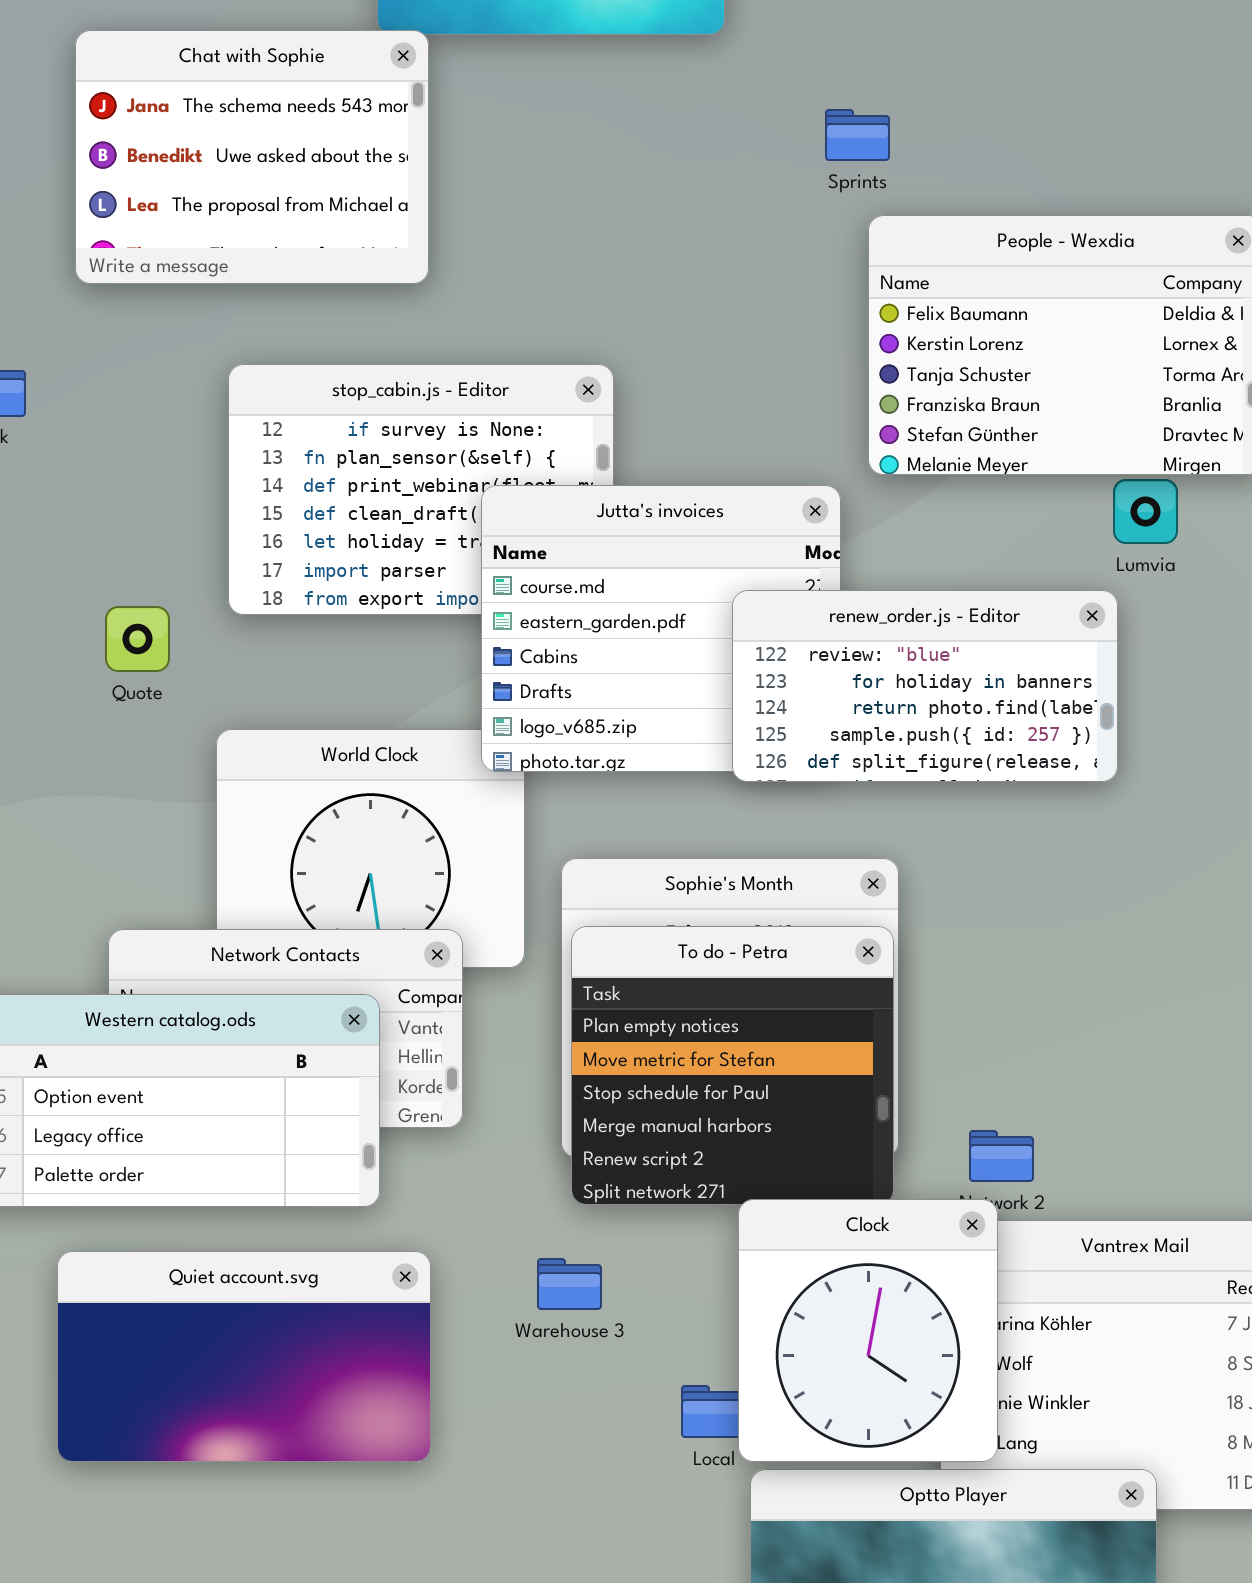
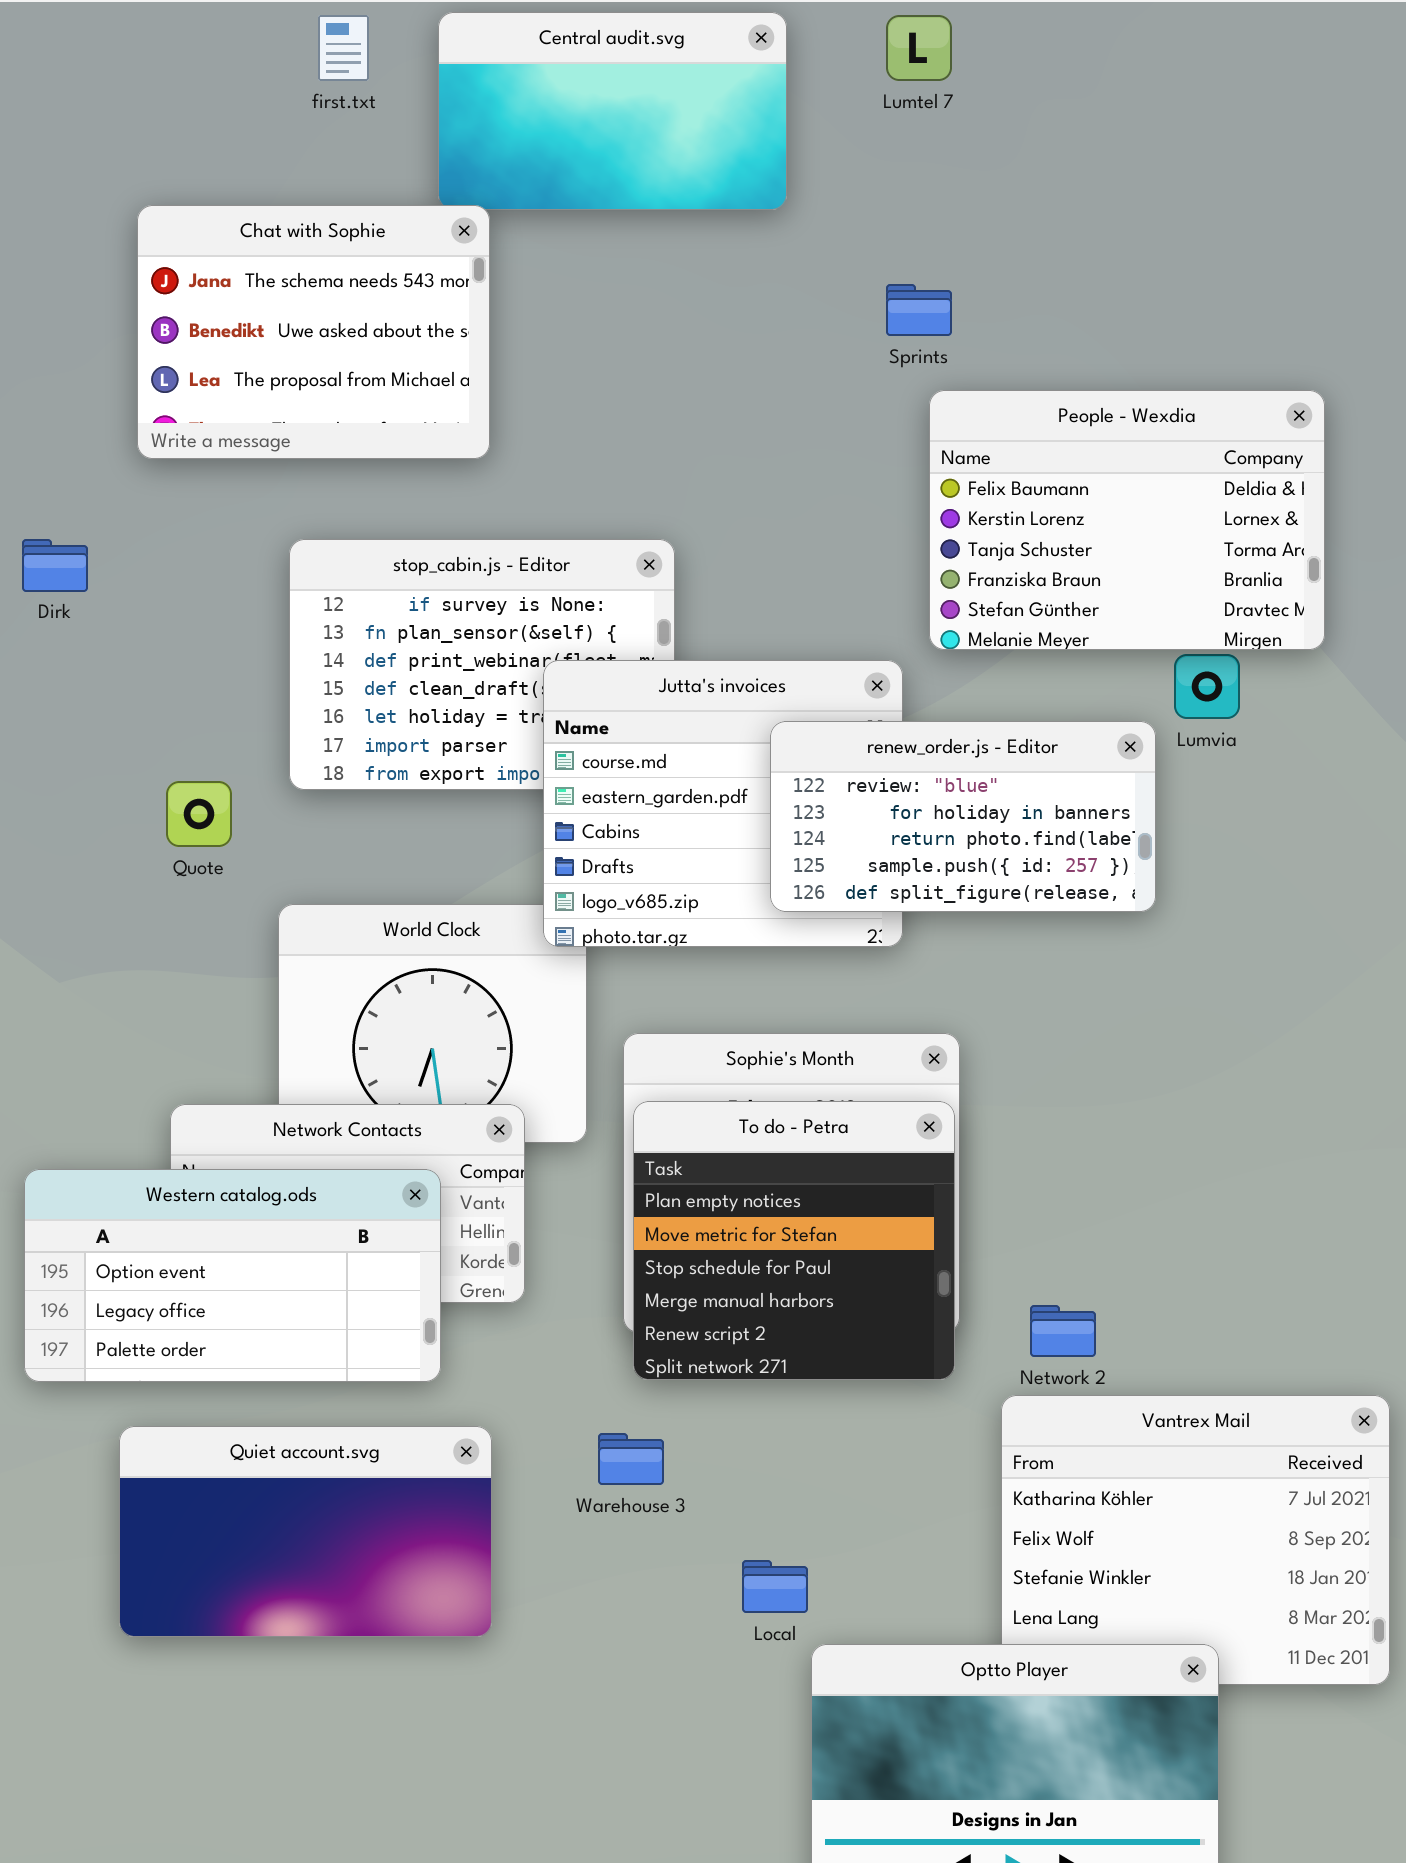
renew_order.js - Editor: [732,590,1118,782] -> [770,721,1156,912], moved
Clock: [738,1199,998,1462] -> none, closed

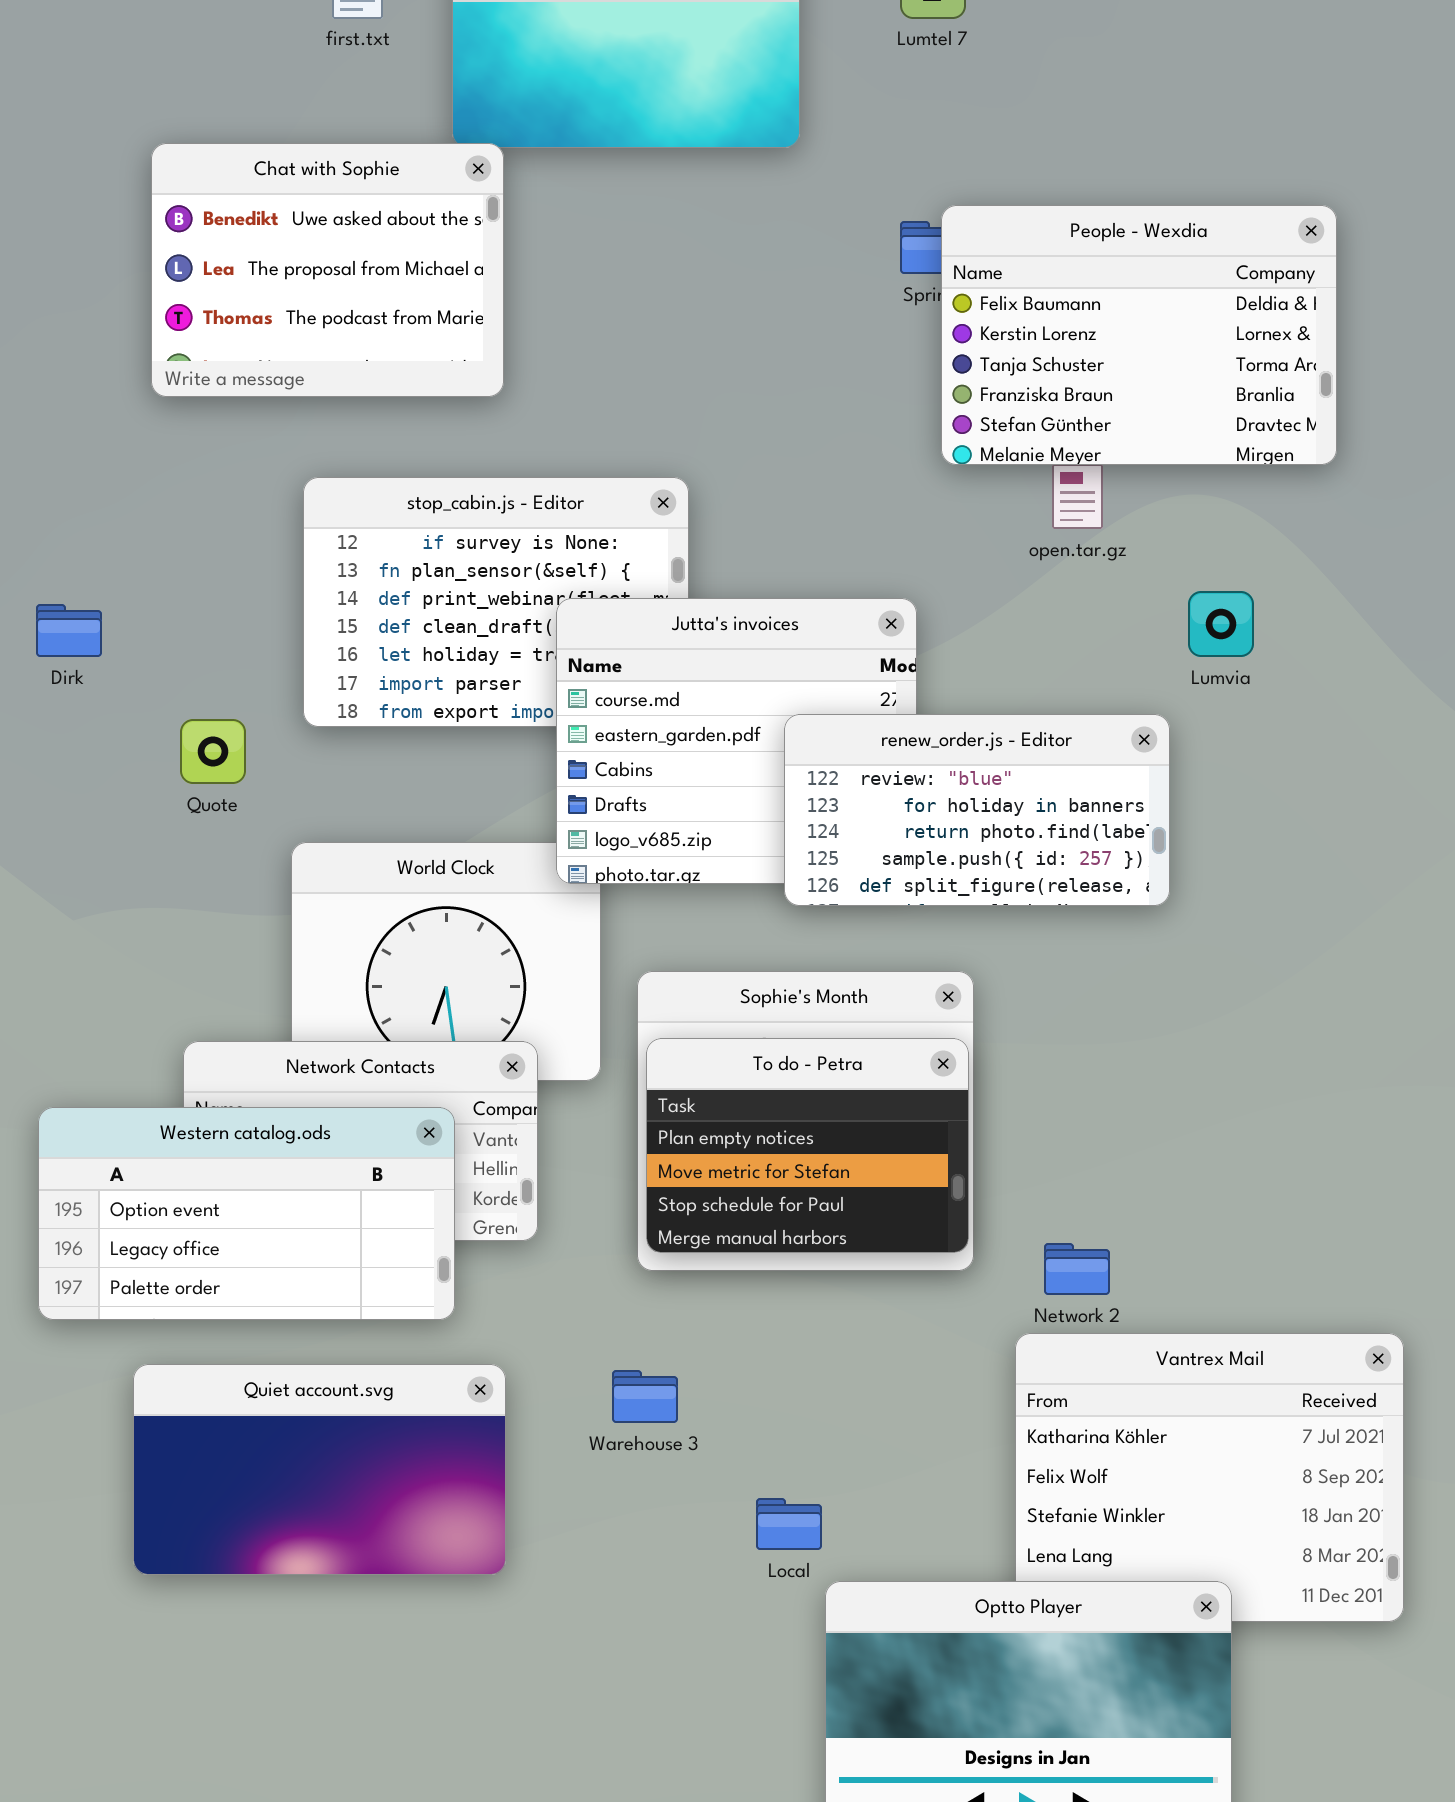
Chat with Sophie: [137,205,490,459] -> [151,143,504,397], scrolled down 1 row
People - Wexdia: [929,390,1325,650] -> [941,205,1337,465], moved
Dirk: [22,539,88,592] -> [36,604,102,657], moved
renew_order.js - Editor: [770,721,1156,912] -> [784,714,1170,906], moved
To do - Petra: [633,1101,955,1380] -> [646,1038,969,1253], resized

